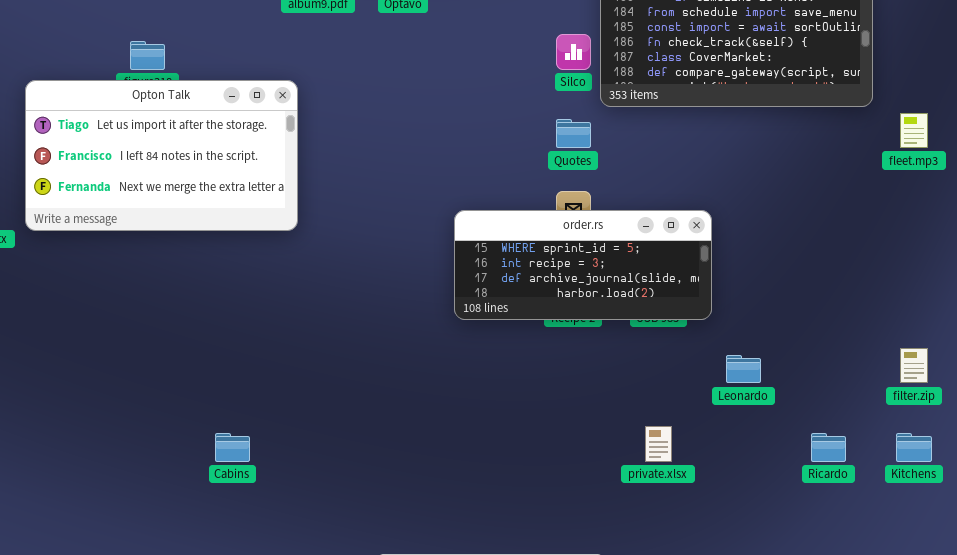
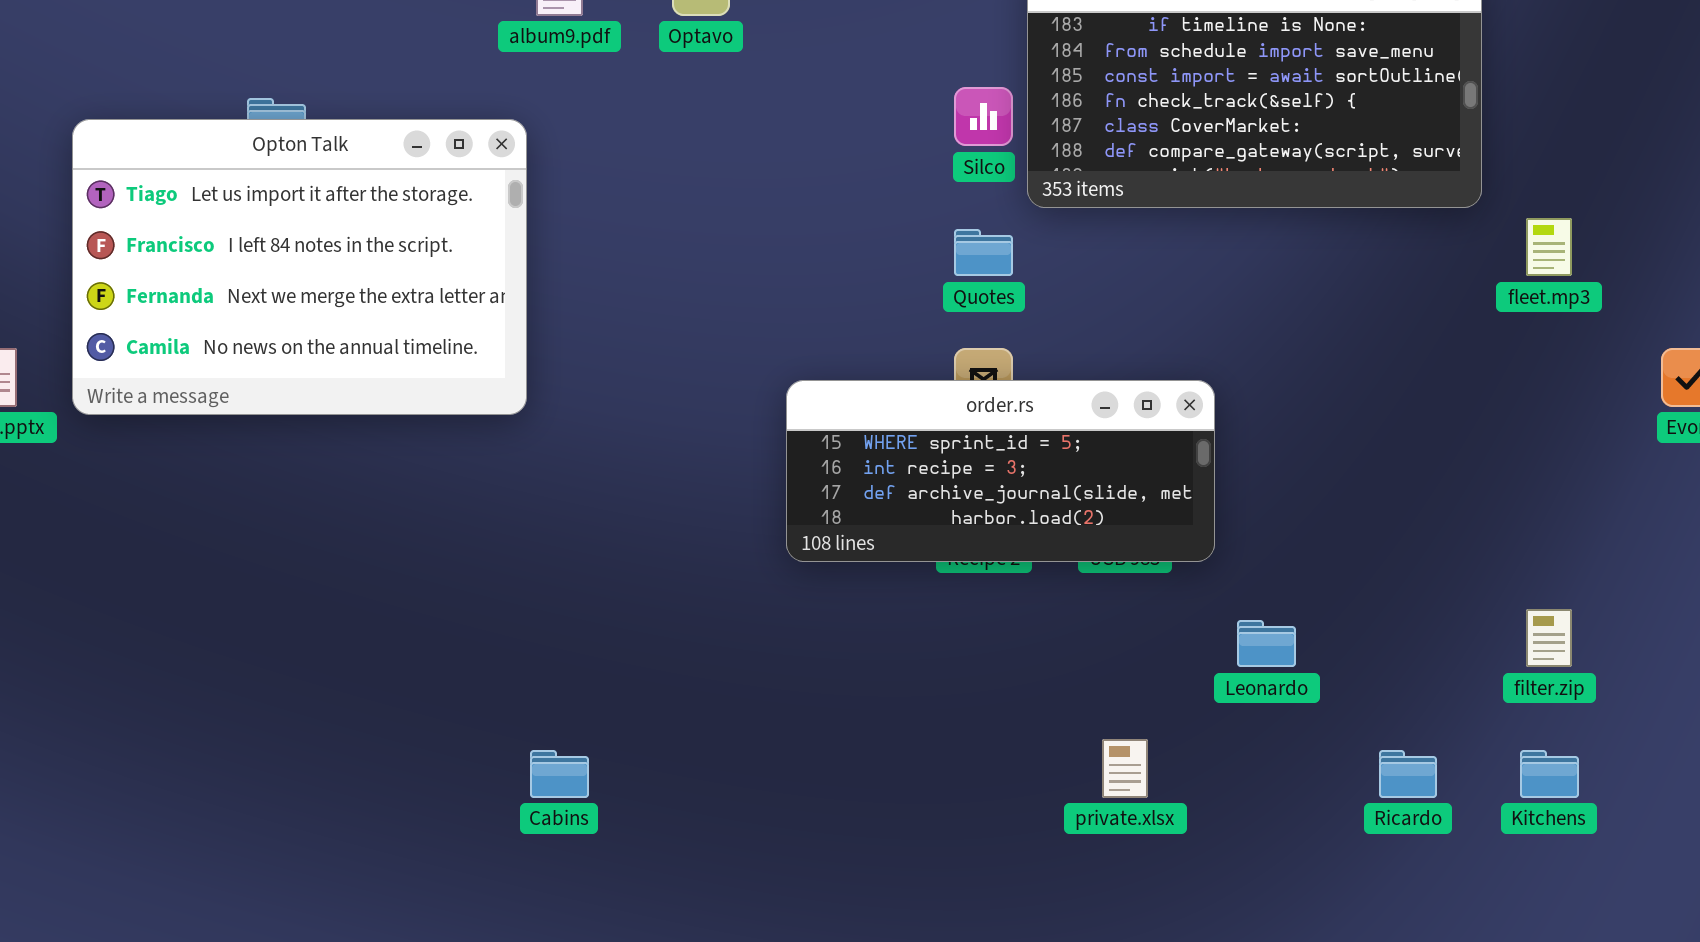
Opton Talk: [25,80,298,231] -> [72,119,527,415], resized
Cabins: [215,433,250,462] -> [530,750,589,798], moved

